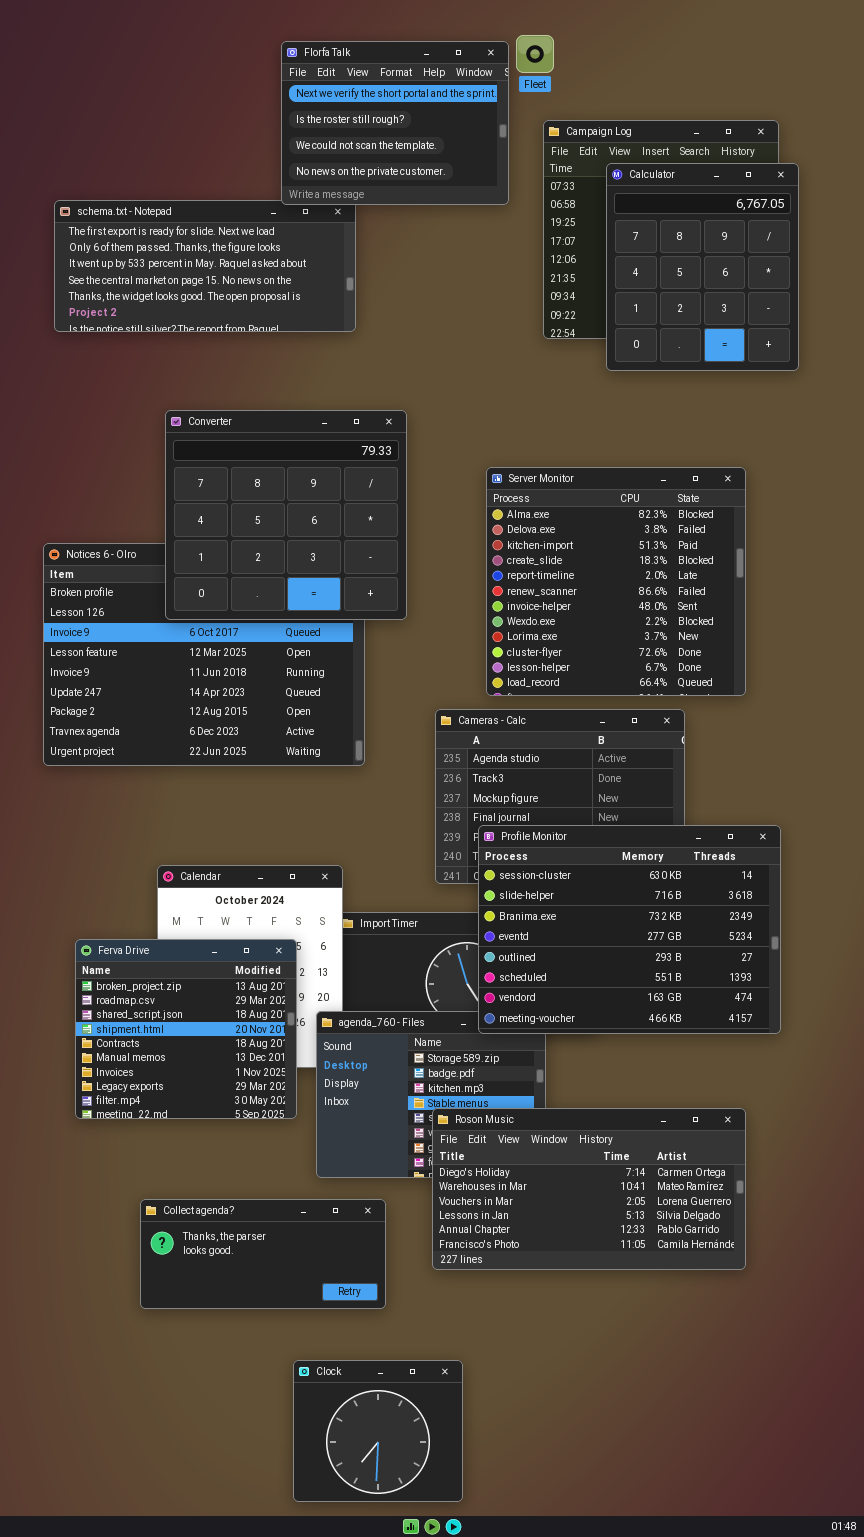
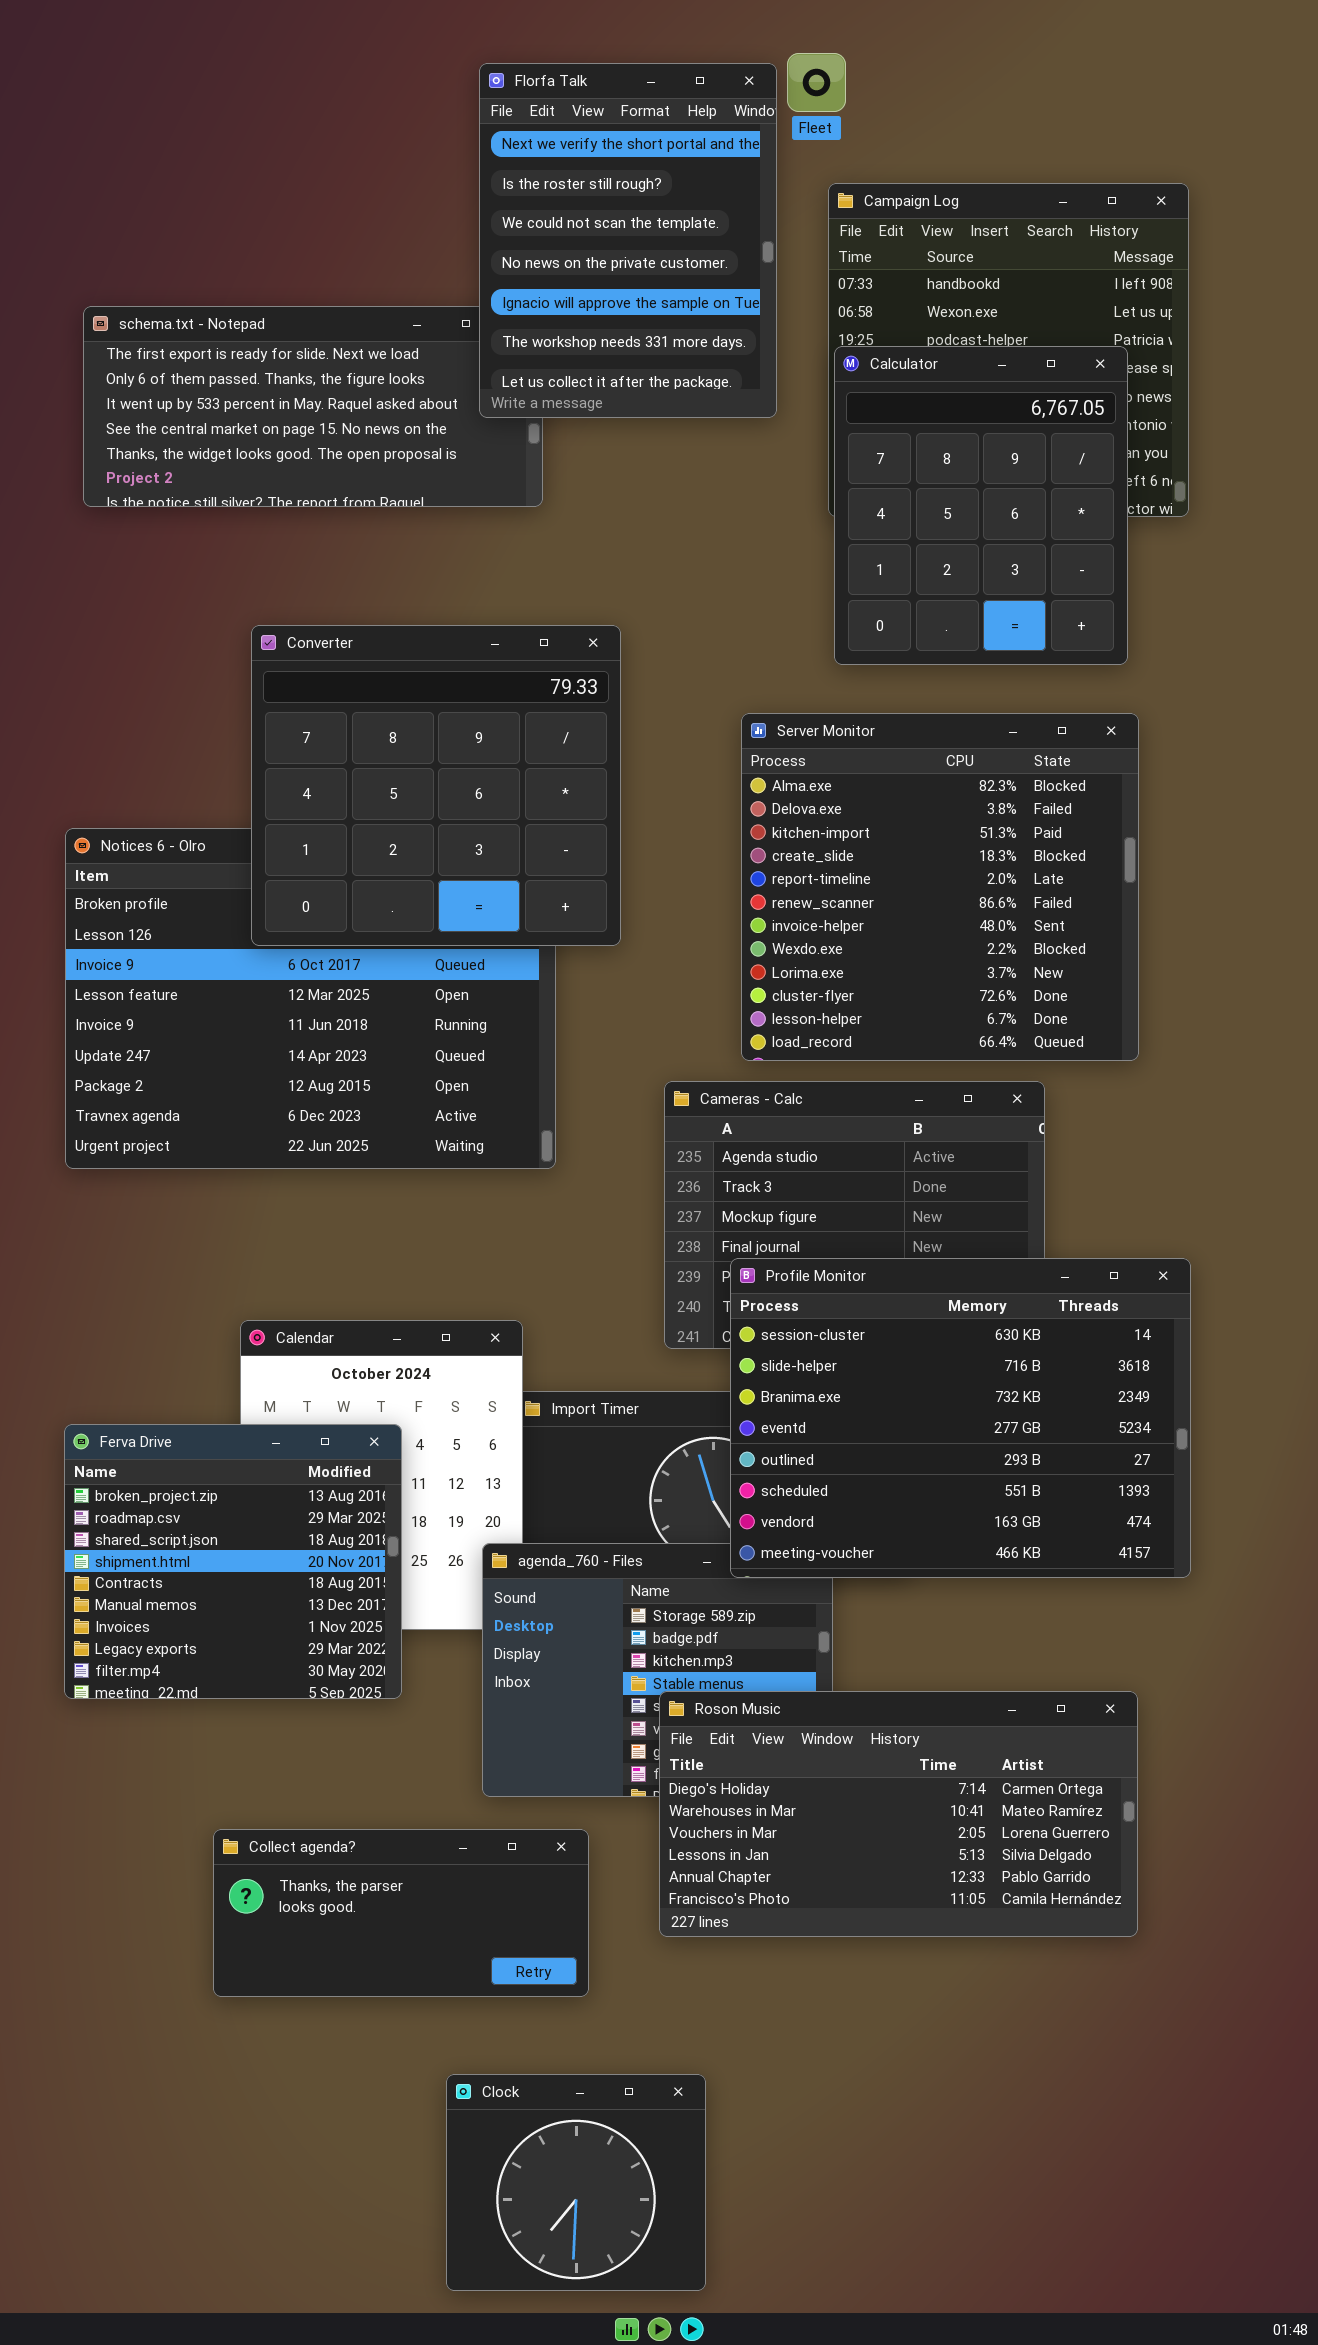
Florfa Talk: [281,41,509,205] -> [479,63,777,418], resized
Calculator: [606,163,799,371] -> [834,346,1128,665], moved
Ferva Drive: [75,939,297,1119] -> [64,1424,402,1699], moved

